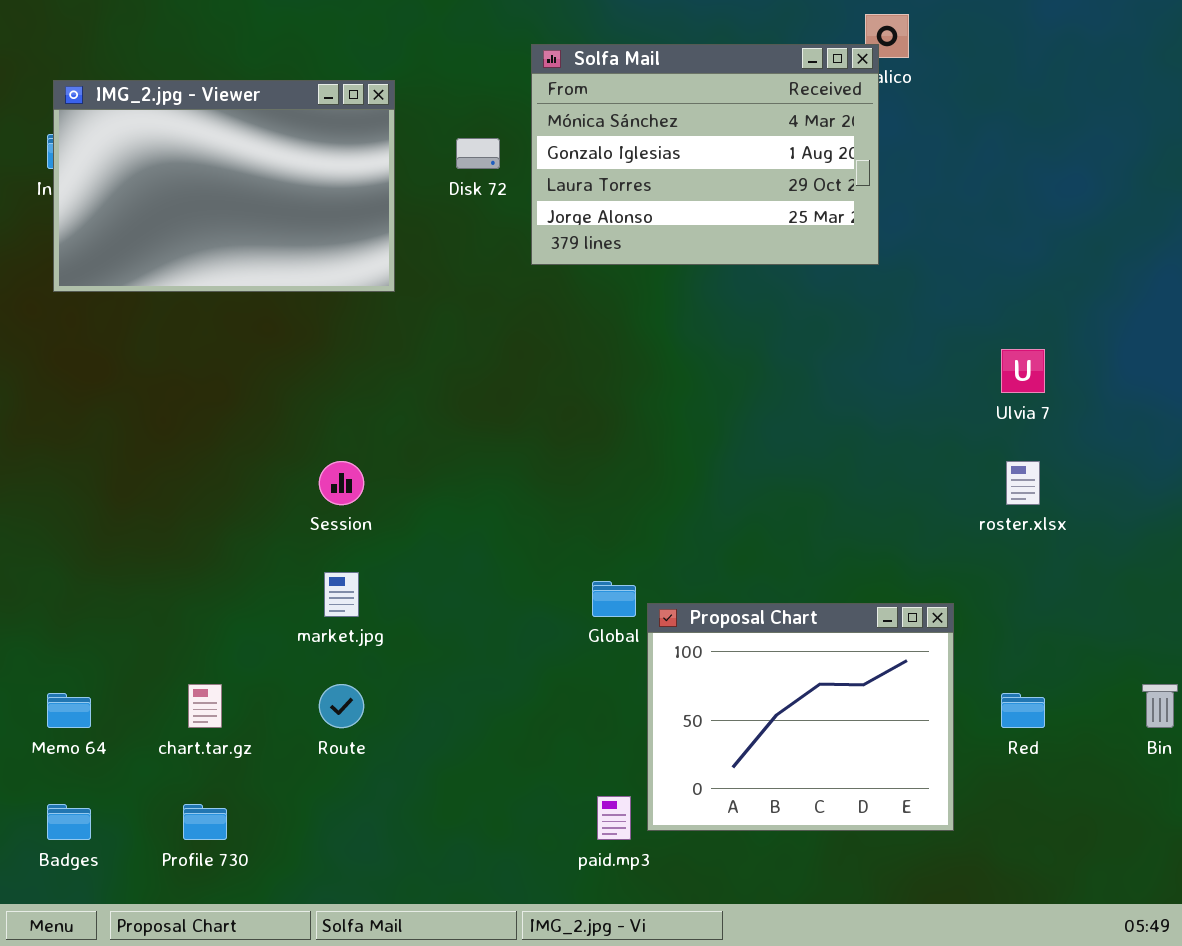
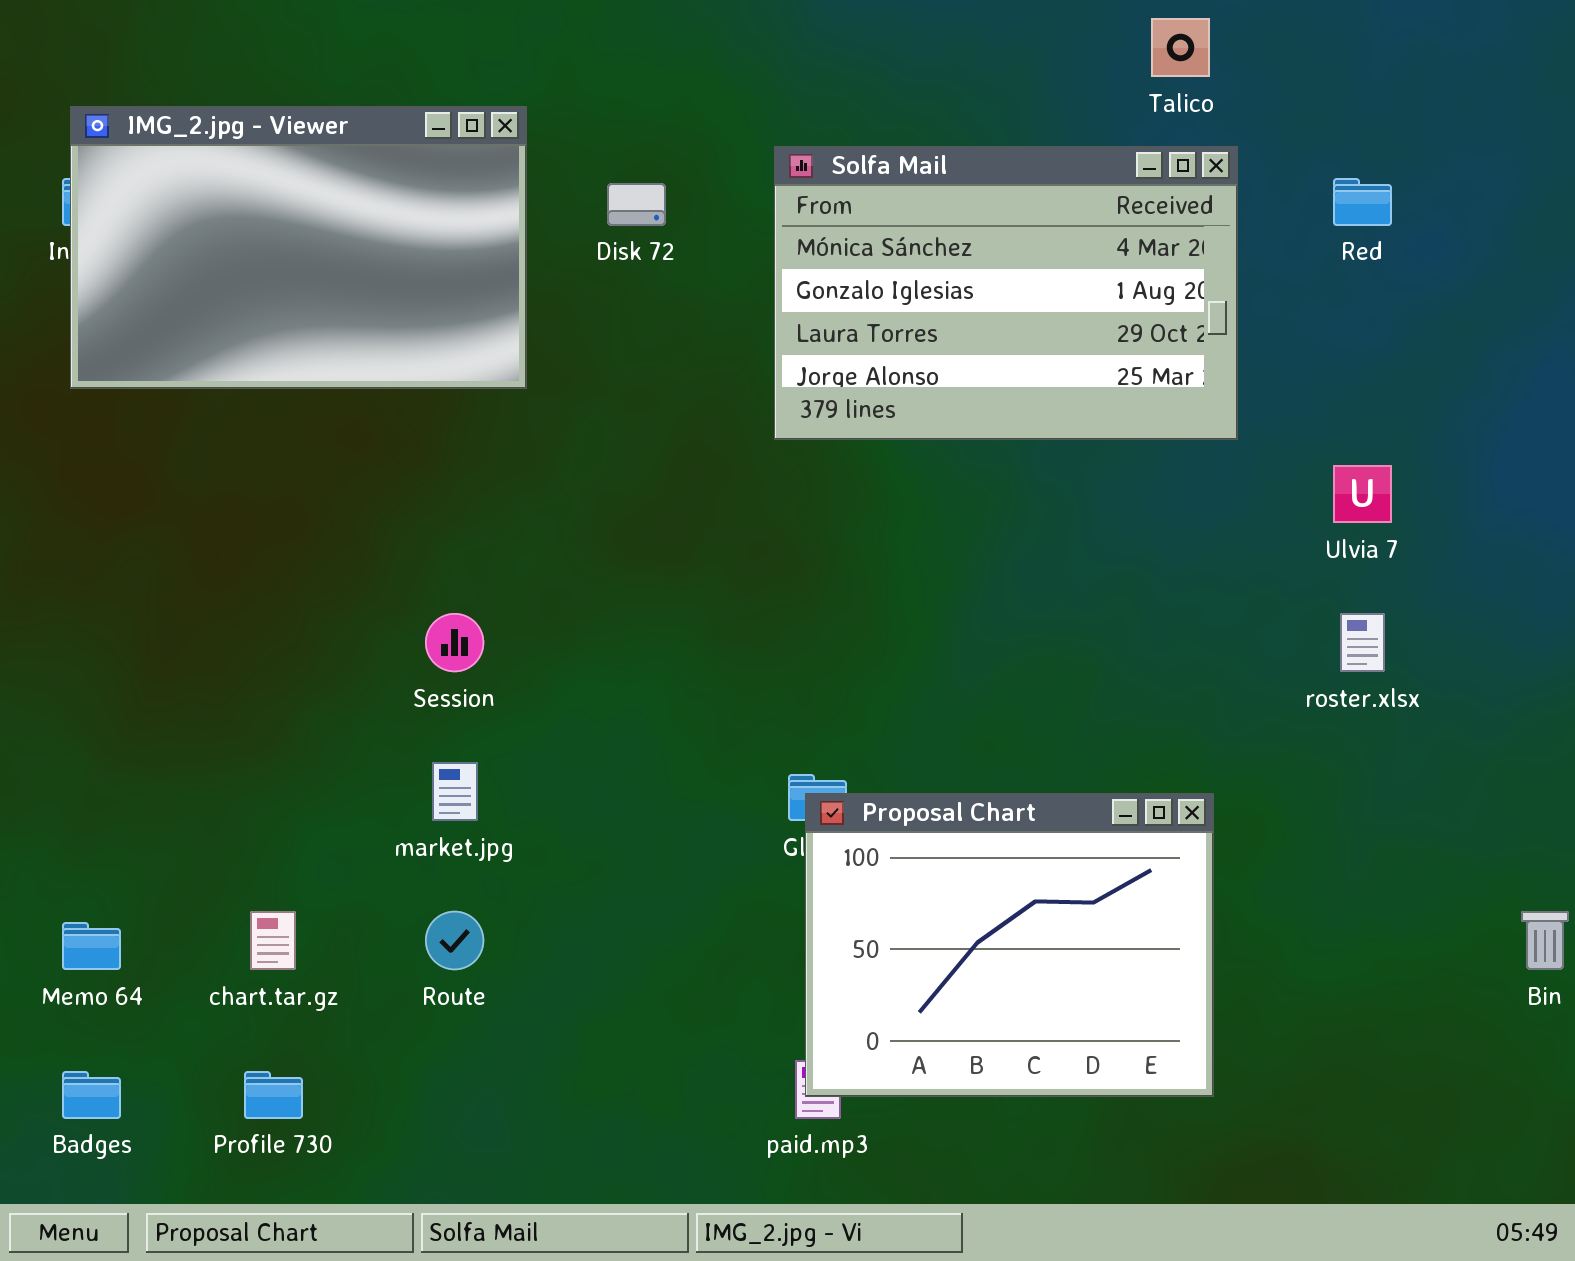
Solfa Mail: [531,44,879,265] -> [774,146,1238,440], moved
Proposal Chart: [647,603,954,831] -> [805,793,1214,1097], moved
Red: [1001,693,1045,728] -> [1333,178,1392,226], moved

